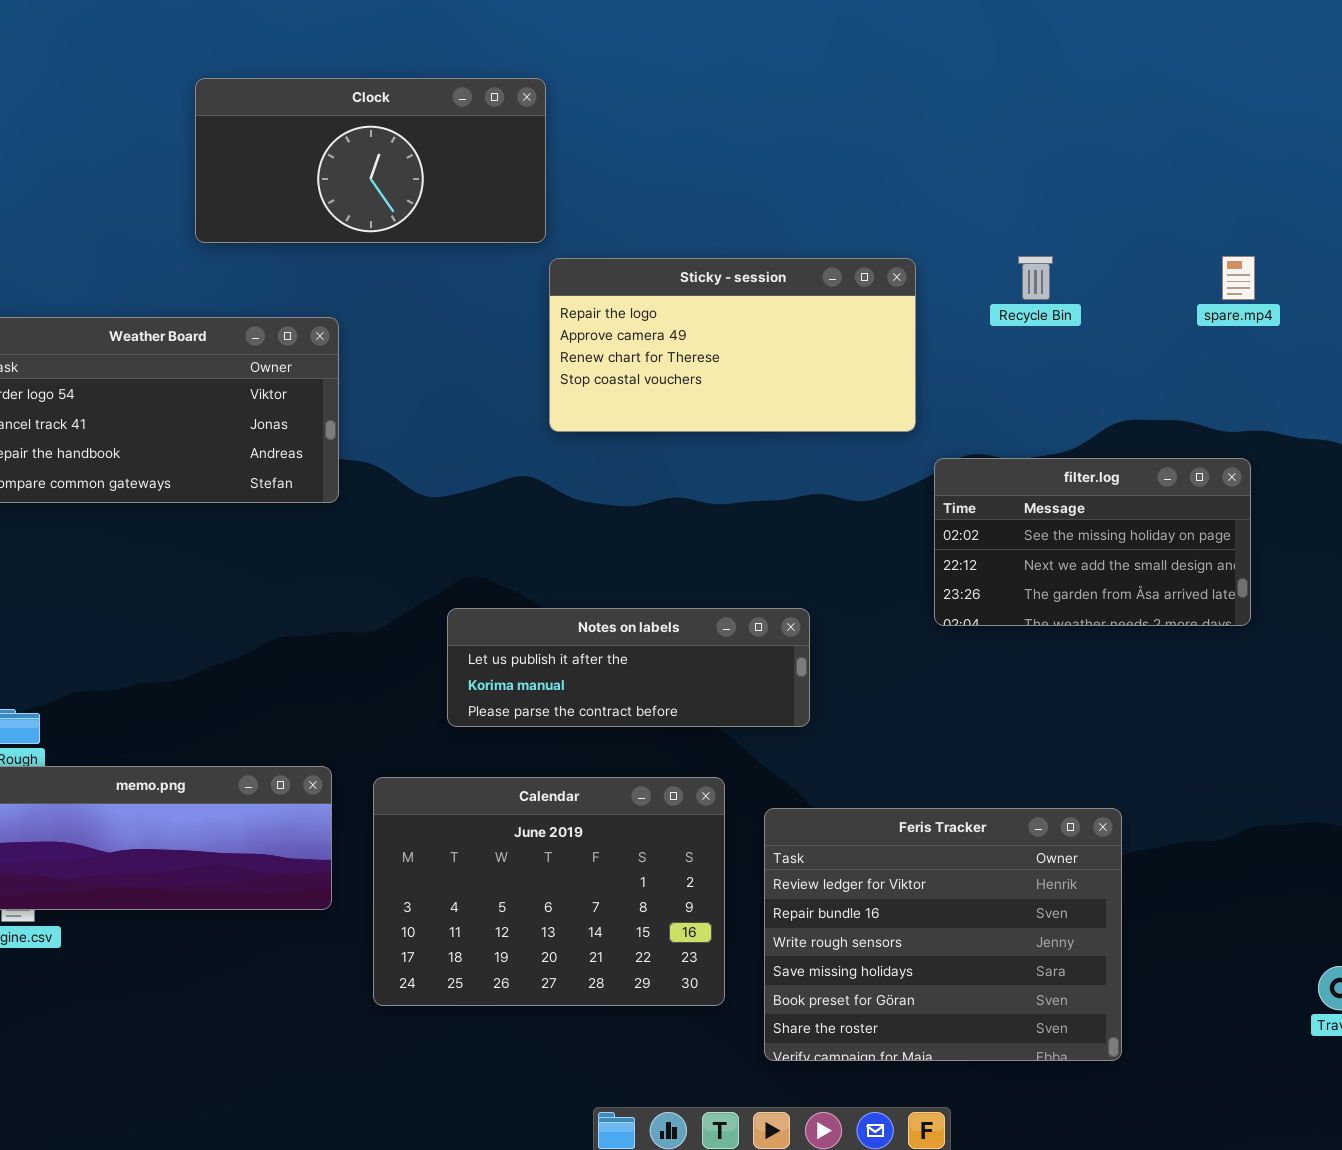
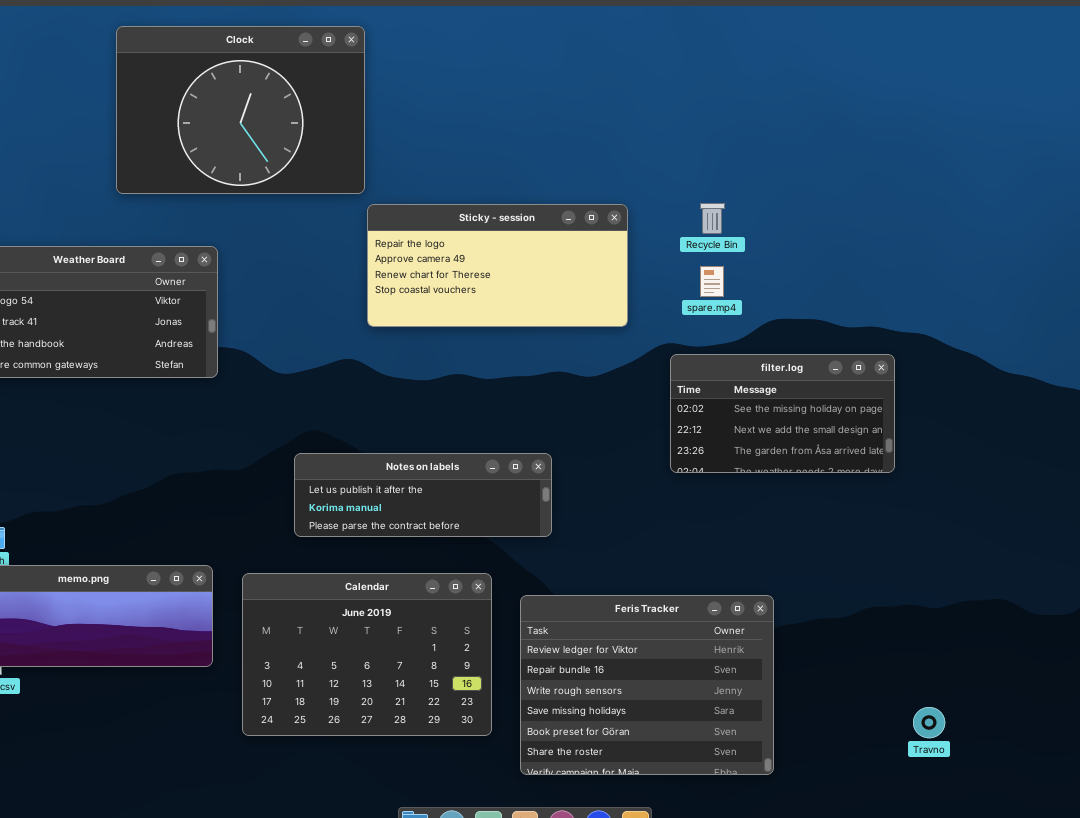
Clock: [195,78,546,243] -> [116,26,365,194], resized
spare.mp4: [1222,256,1255,300] -> [700,266,724,297], moved
filter.log: [934,458,1251,626] -> [670,354,895,473], moved

